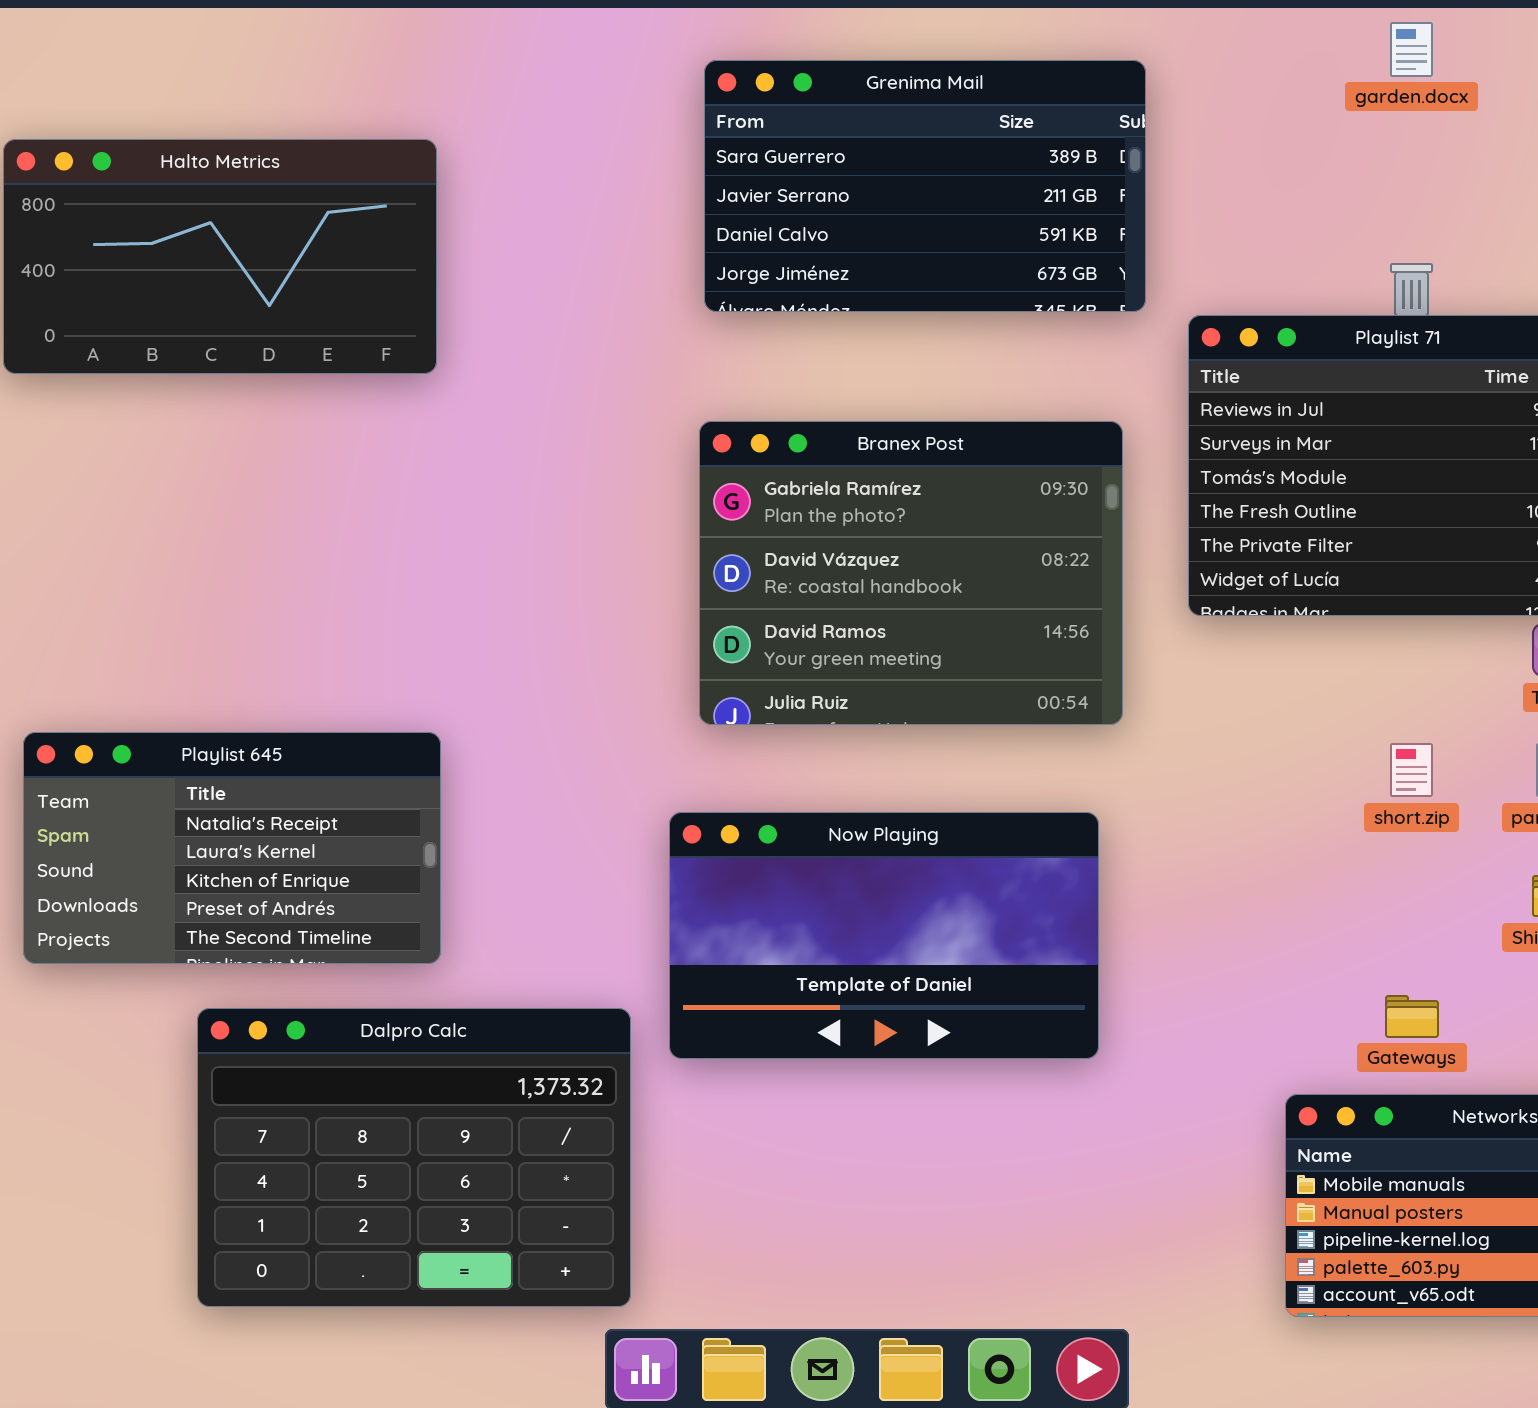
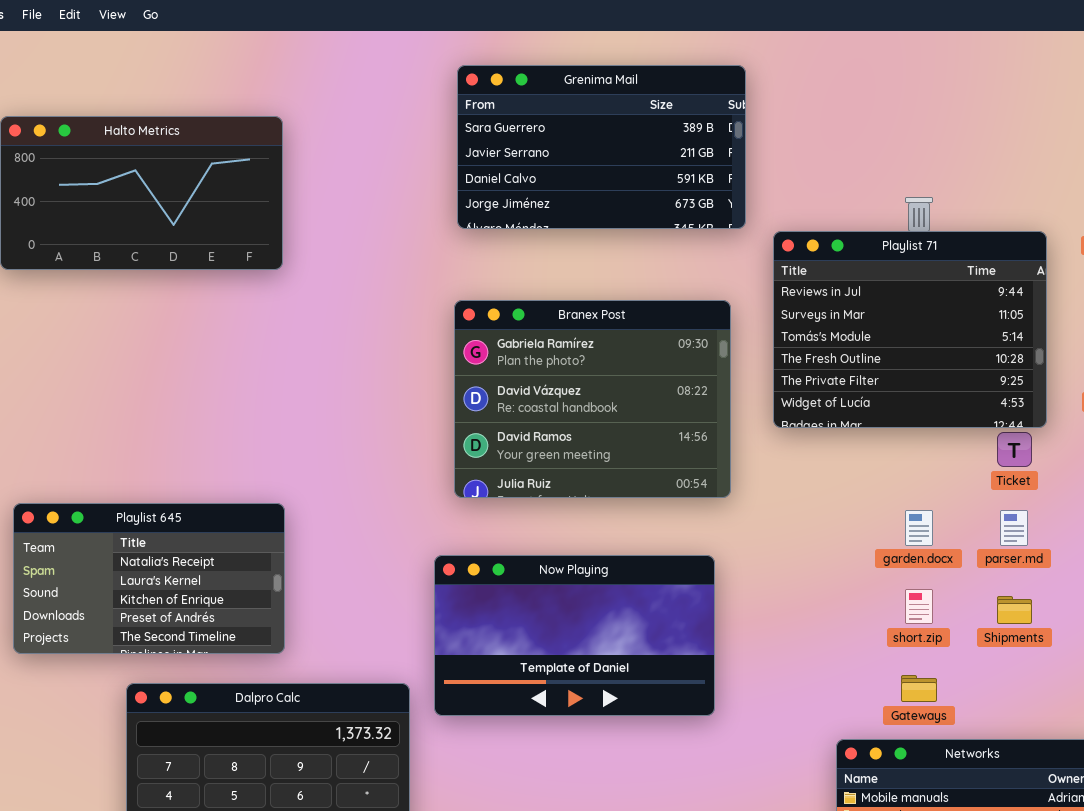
garden.docx: [1390,22,1433,77] -> [905,510,933,546], moved
short.zip: [1390,743,1433,797] -> [905,589,933,624], moved

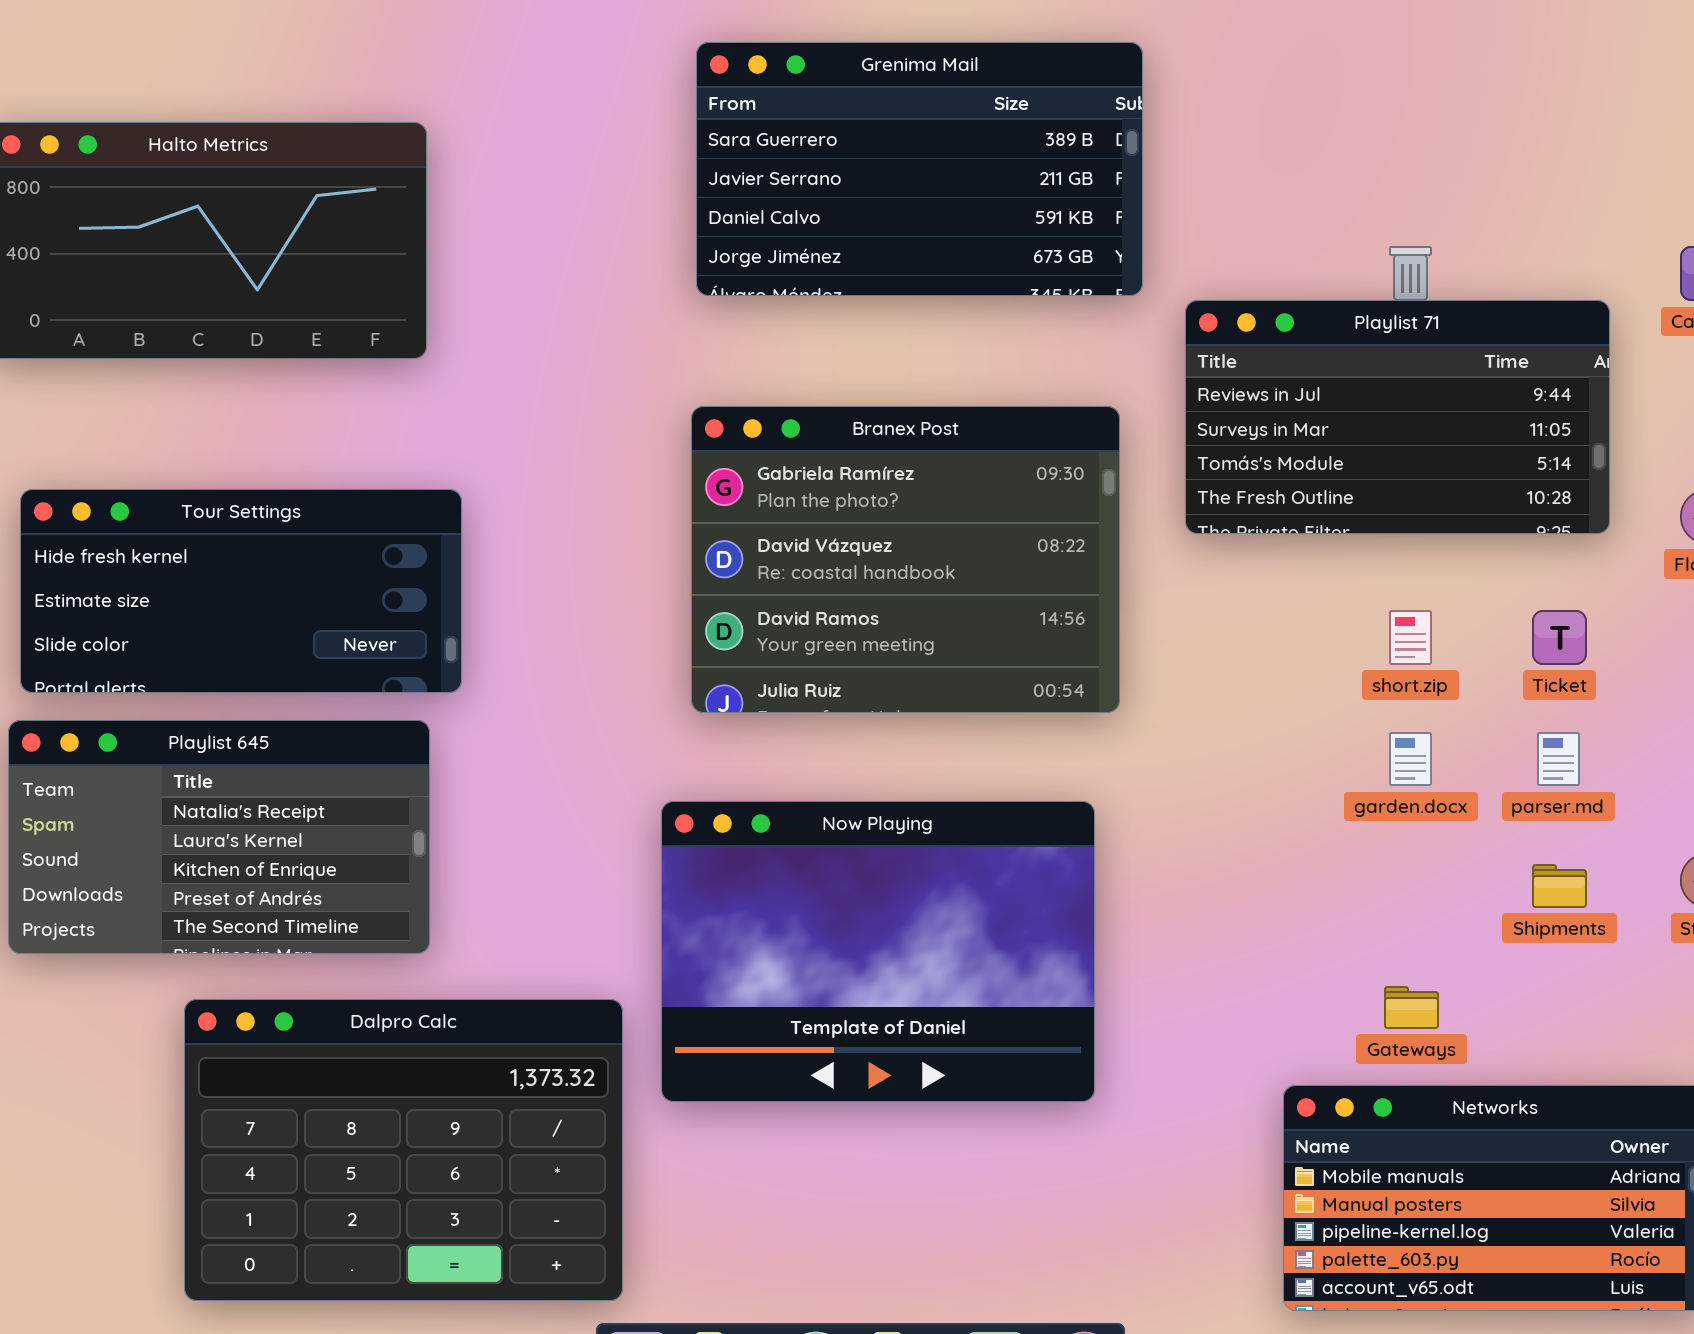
Playlist 71: [773,231,1047,428] -> [1185,300,1610,534], resized
Tour Settings: none -> [20,489,462,693], opened
Now Playing: [434,555,715,716] -> [661,801,1095,1102], resized
short.zip: [905,589,933,624] -> [1389,610,1432,665], moved

